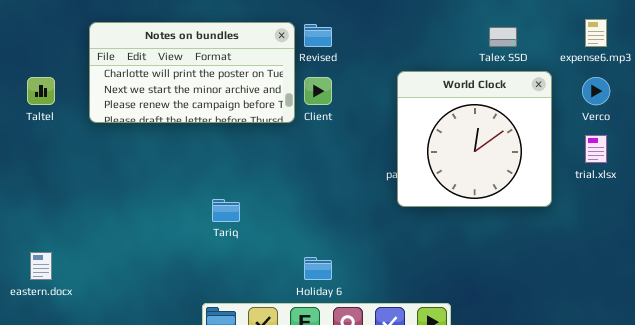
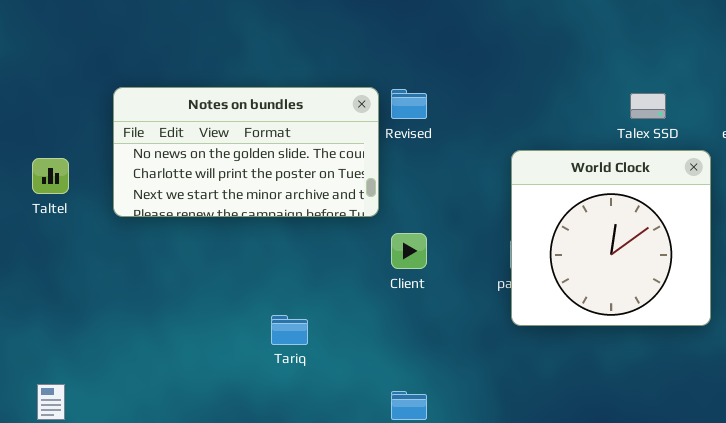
Notes on bundles: [89,22,295,123] -> [113,87,379,217], scrolled up 1 row
Client: [304,77,332,105] -> [391,233,427,269], moved

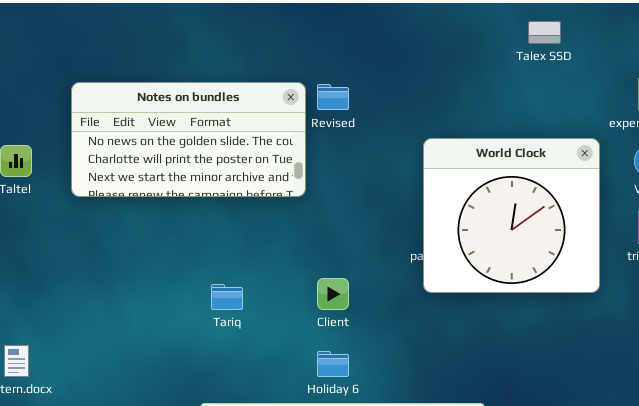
Talex SSD: [630,93,666,119] -> [528,21,561,44], moved
Client: [391,233,427,269] -> [317,278,349,310], moved

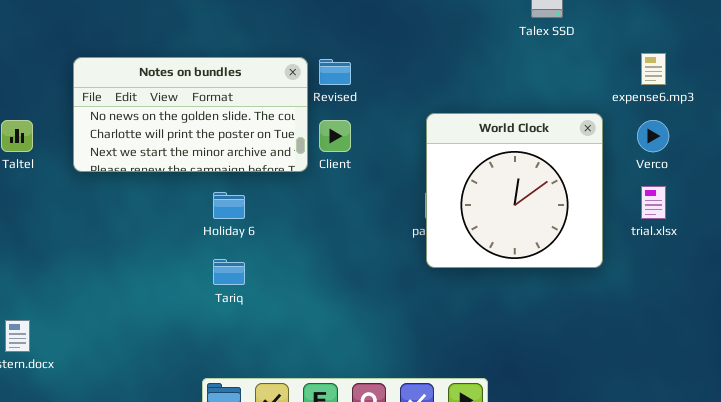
Client: [317,278,349,310] -> [319,120,351,152], moved
Holiday 6: [317,351,349,377] -> [213,192,245,219], moved

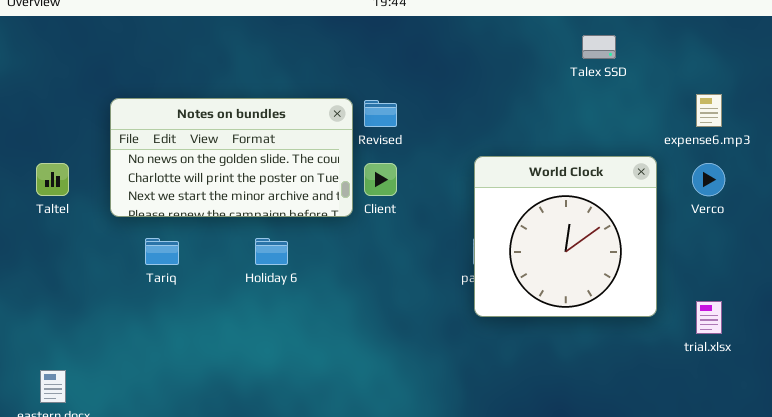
trial.xlsx: [641,186,666,219] -> [696,301,722,334], moved
Tariq: [213,259,245,285] -> [145,238,179,265], moved

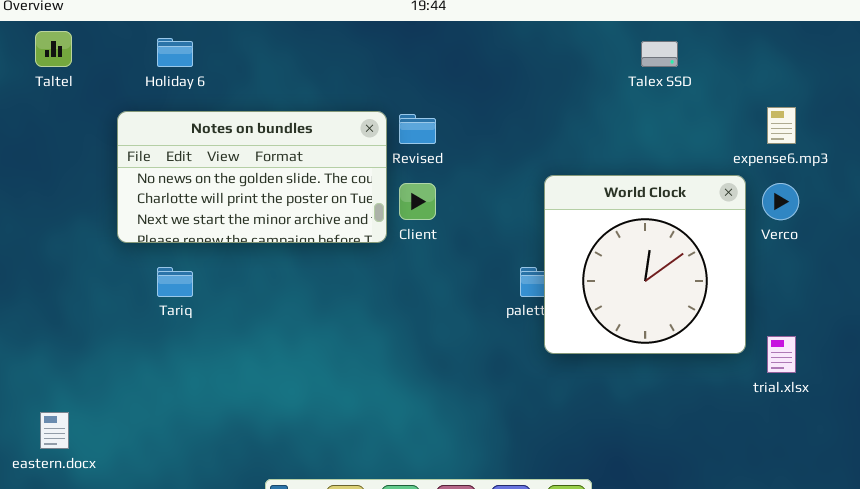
World Clock: [474,156,657,317] -> [544,175,746,354], moved
Taltel: [36,163,69,196] -> [35,31,72,67], moved
Holiday 6: [255,238,288,265] -> [157,38,193,67], moved

